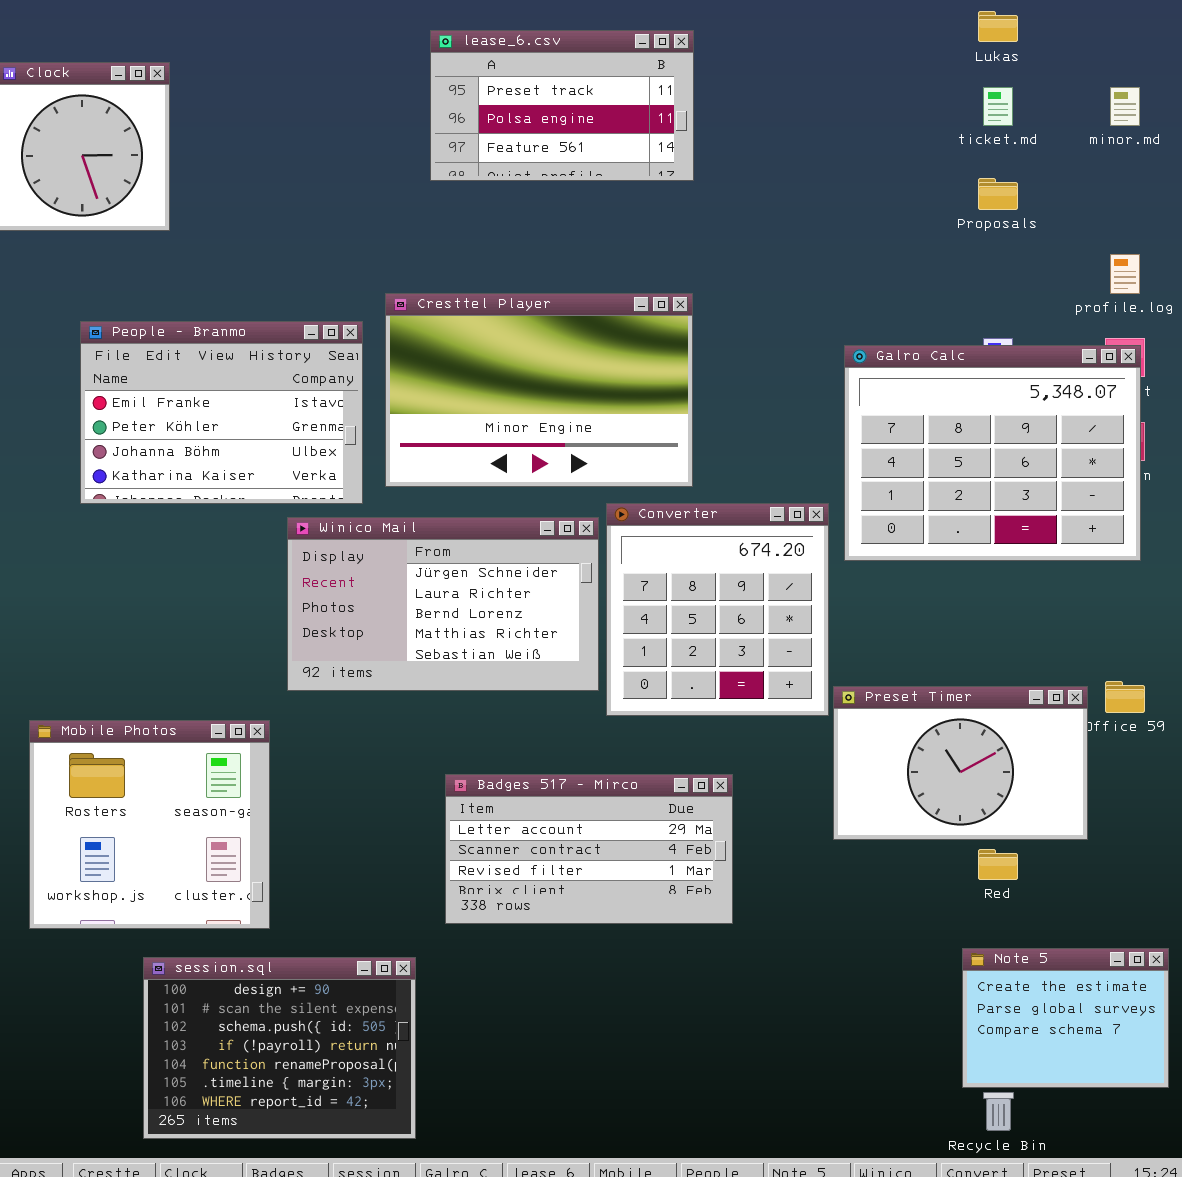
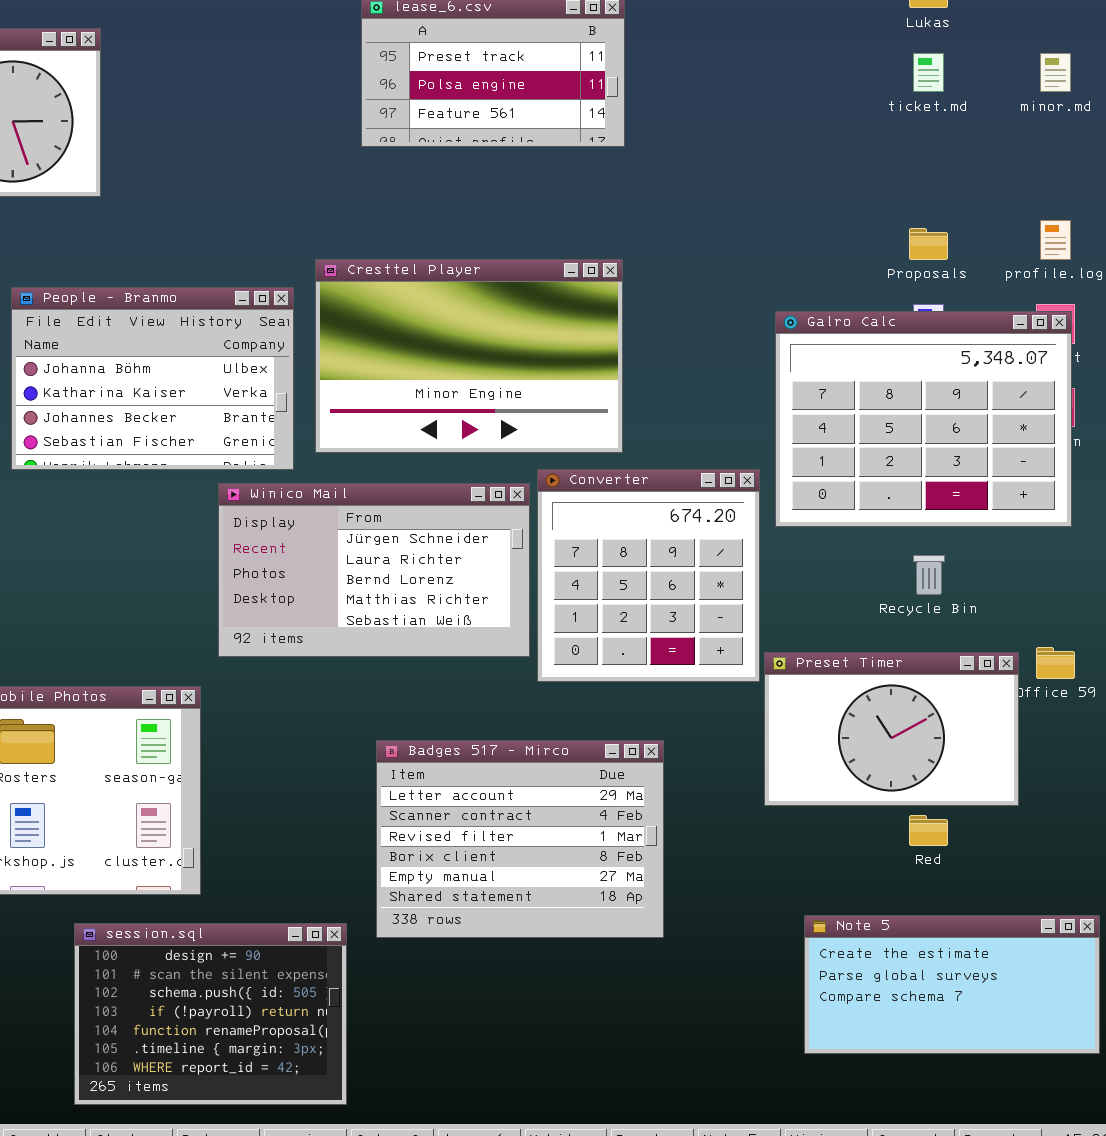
Proposals: [978,178,1018,210] -> [909,228,948,260], moved
People - Branmo: [80,321,363,504] -> [11,287,294,470], scrolled down 2 rows
Badges 517 - Mirco: [445,774,733,924] -> [376,740,664,938], resized
Note 5: [962,948,1169,1088] -> [804,915,1100,1054], resized
Recycle Bin: [983,1092,1014,1131] -> [913,555,945,595], moved

